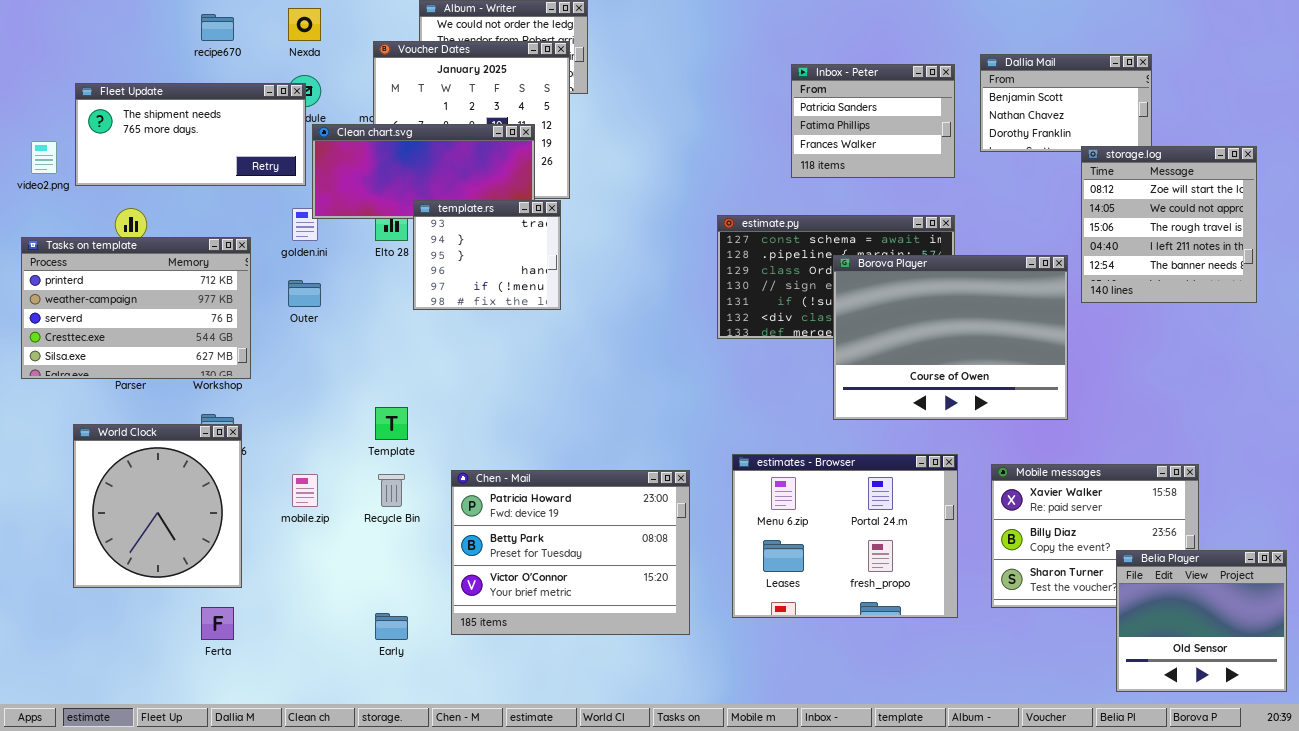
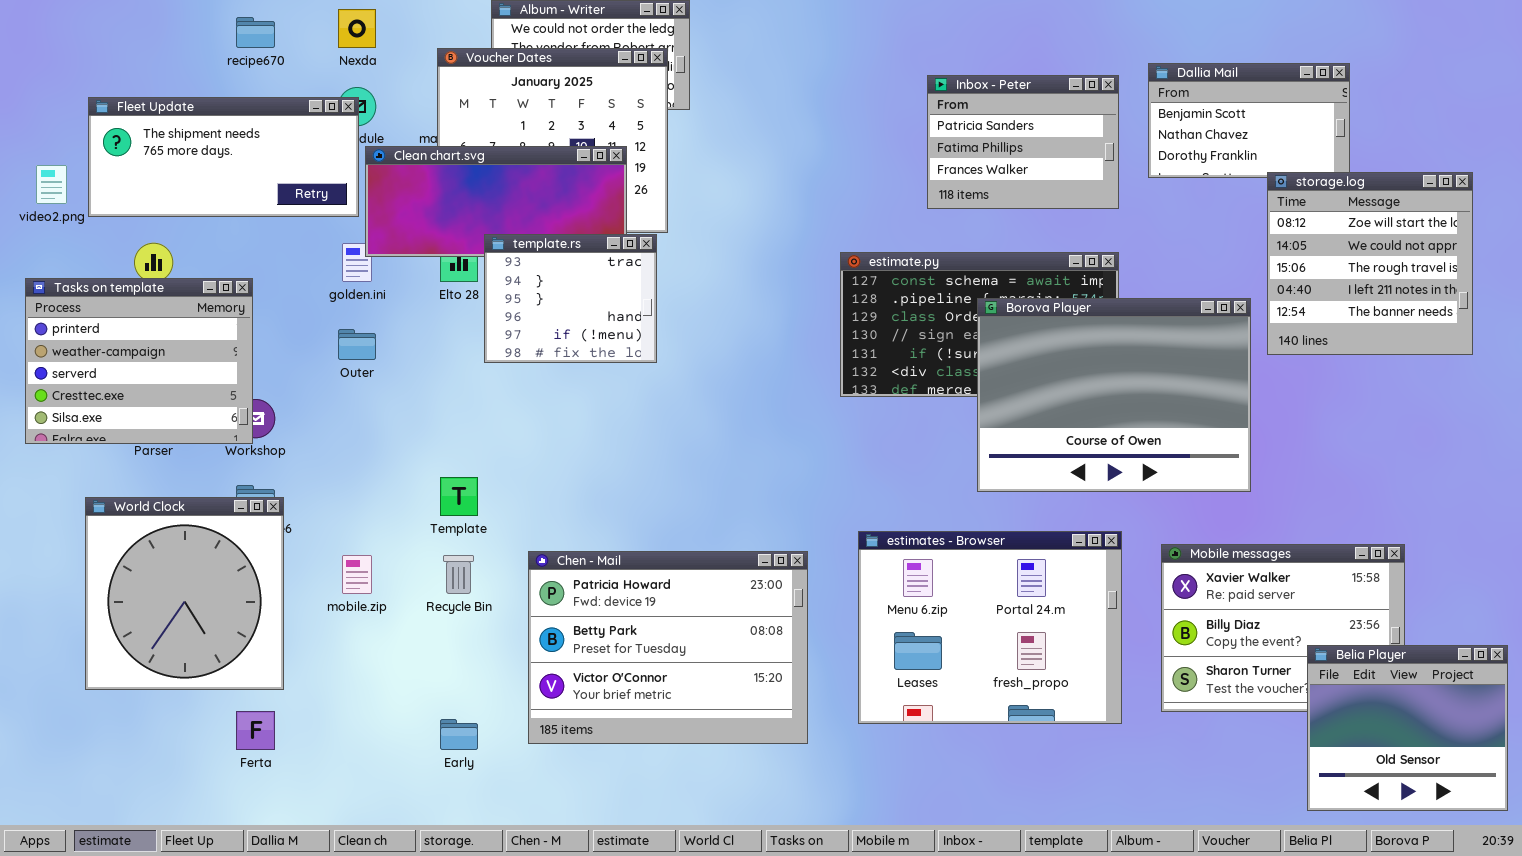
Tasks on template: [21,237,251,379] -> [25,278,253,444], resized

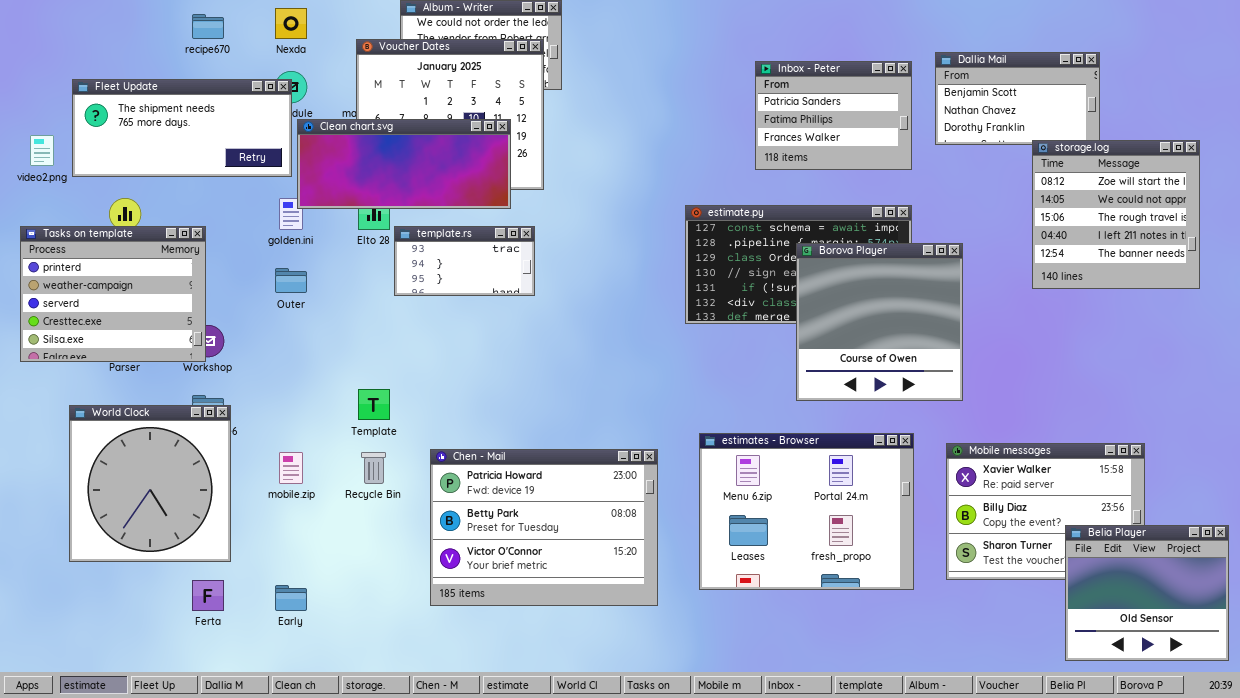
template.rs: [484,234,657,363] -> [394,226,535,296], resized
Borova Player: [977,298,1251,492] -> [796,243,963,401], resized
Early: [440,719,478,750] -> [275,585,307,611], moved

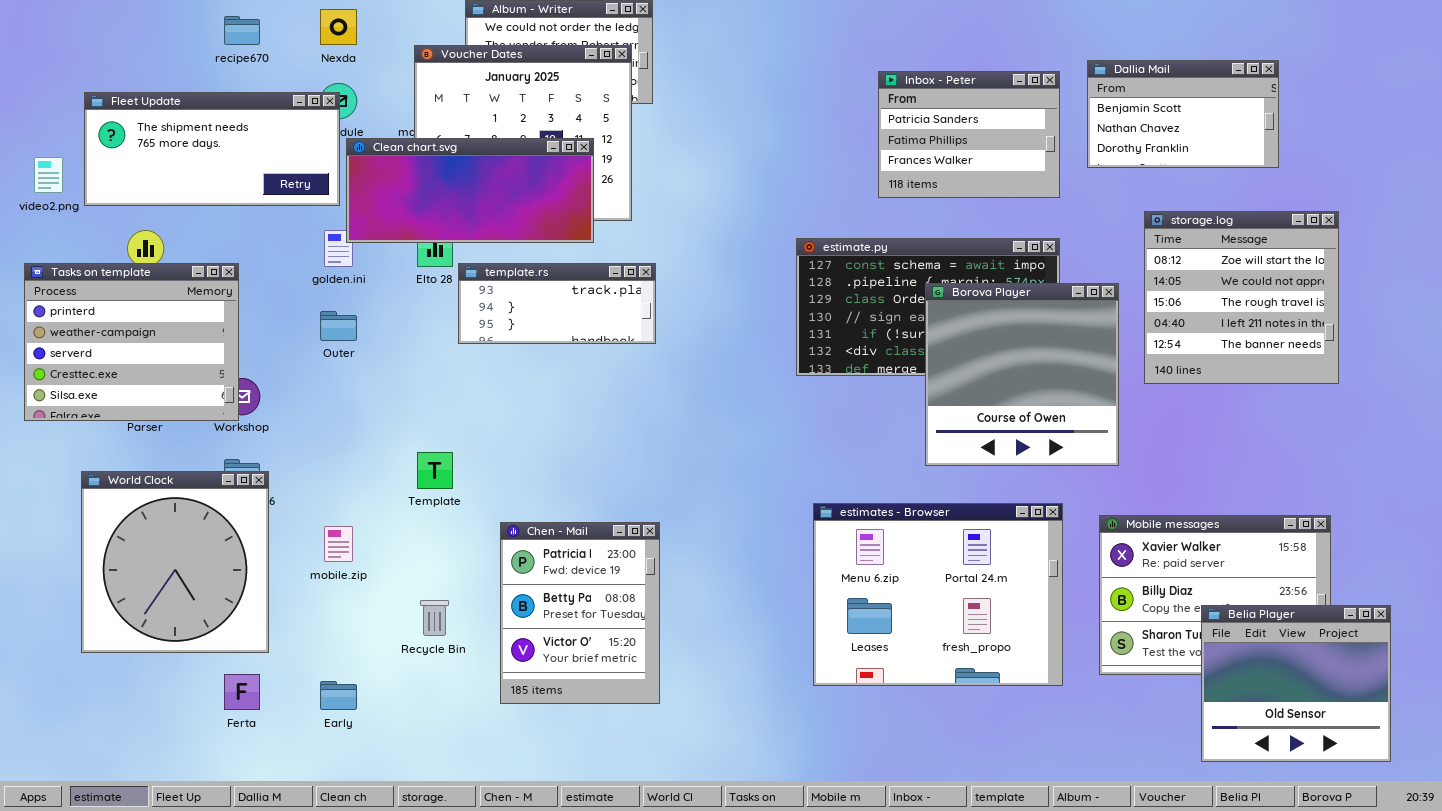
storage.log: [1032,140,1200,289] -> [1144,211,1339,384], moved
template.rs: [394,226,535,296] -> [458,263,656,344], resized
Chen - Mail: [430,449,658,606] -> [500,522,660,704], resized
Recycle Bin: [361,452,386,484] -> [420,600,449,636], moved
Belia Player: [1065,525,1229,661] -> [1201,605,1391,762], moved

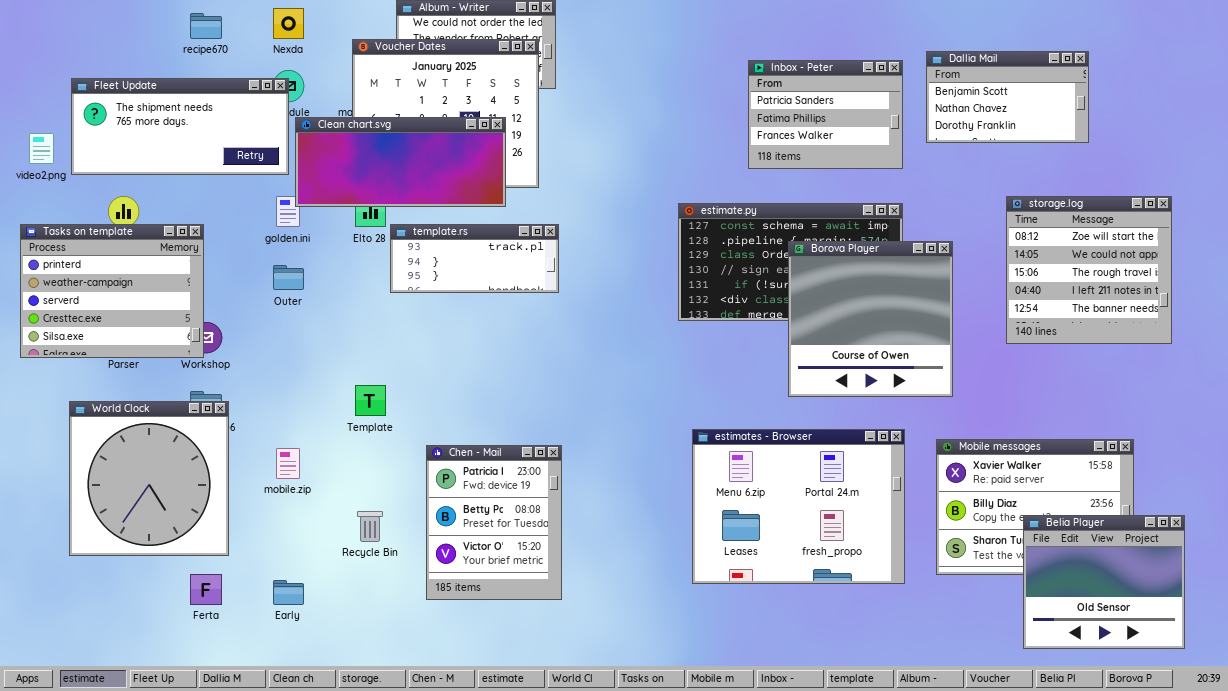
storage.log: [1144,211,1339,384] -> [1006,196,1172,344], moved

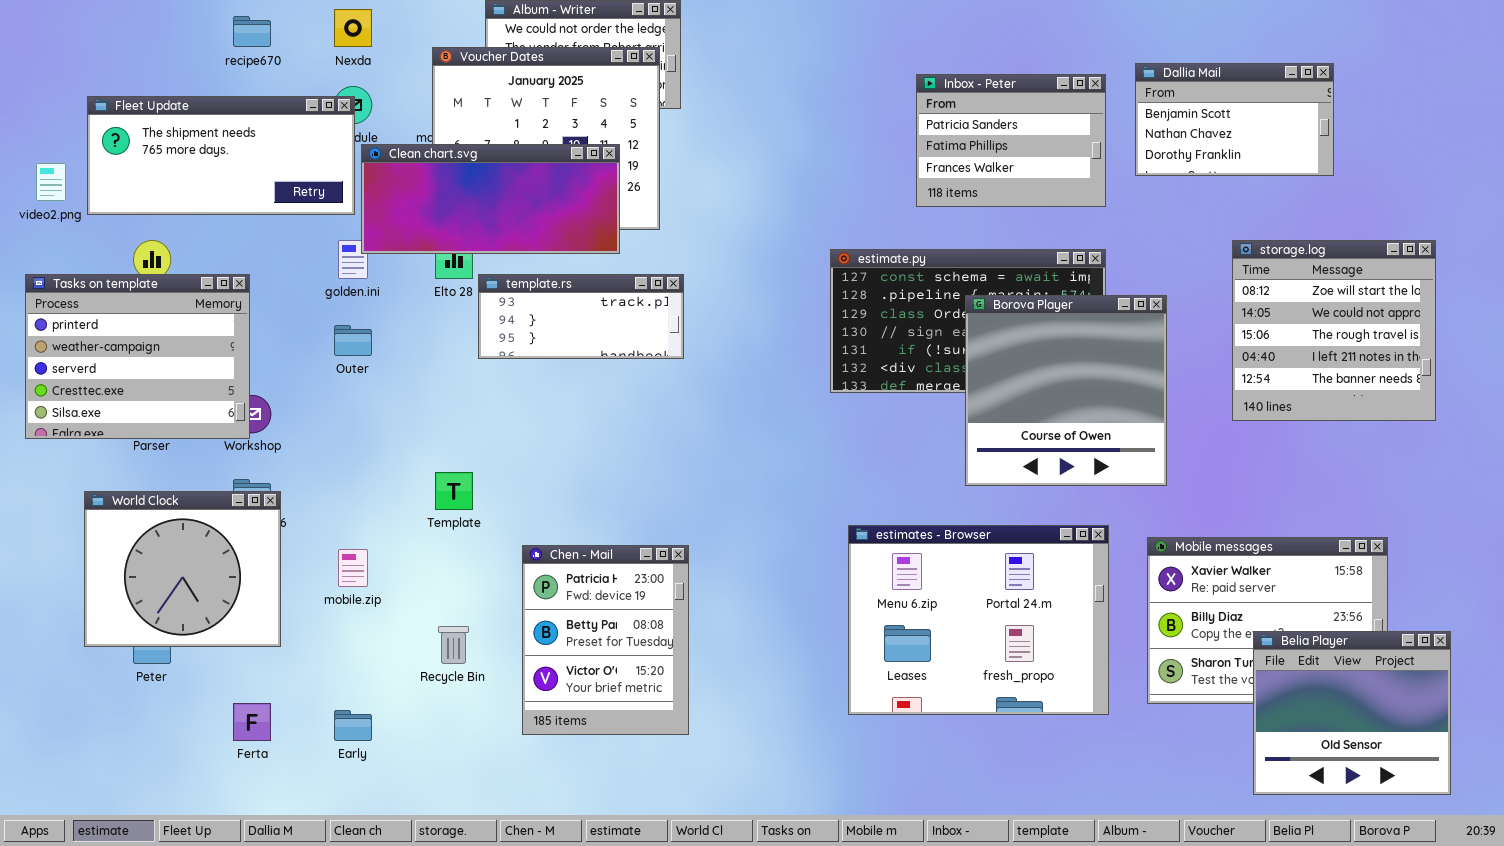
World Clock: [69,401,229,556] -> [84,491,281,647], resized

